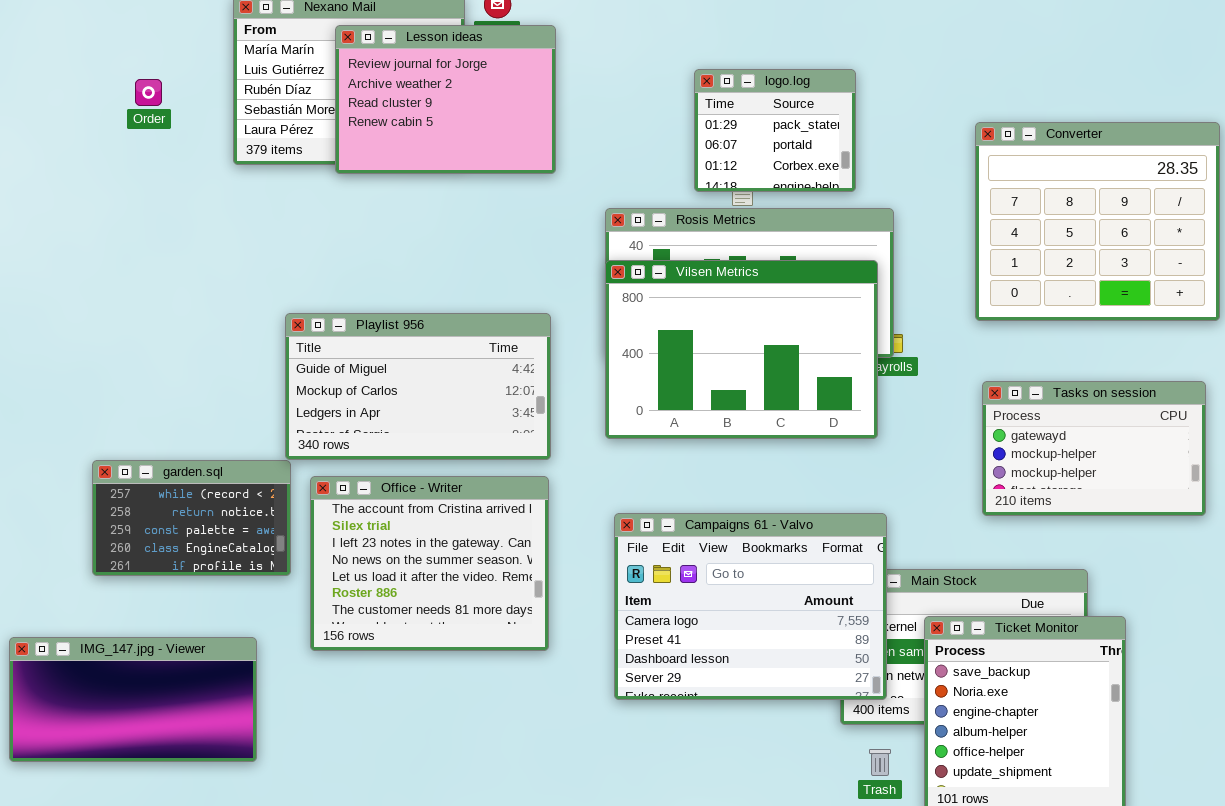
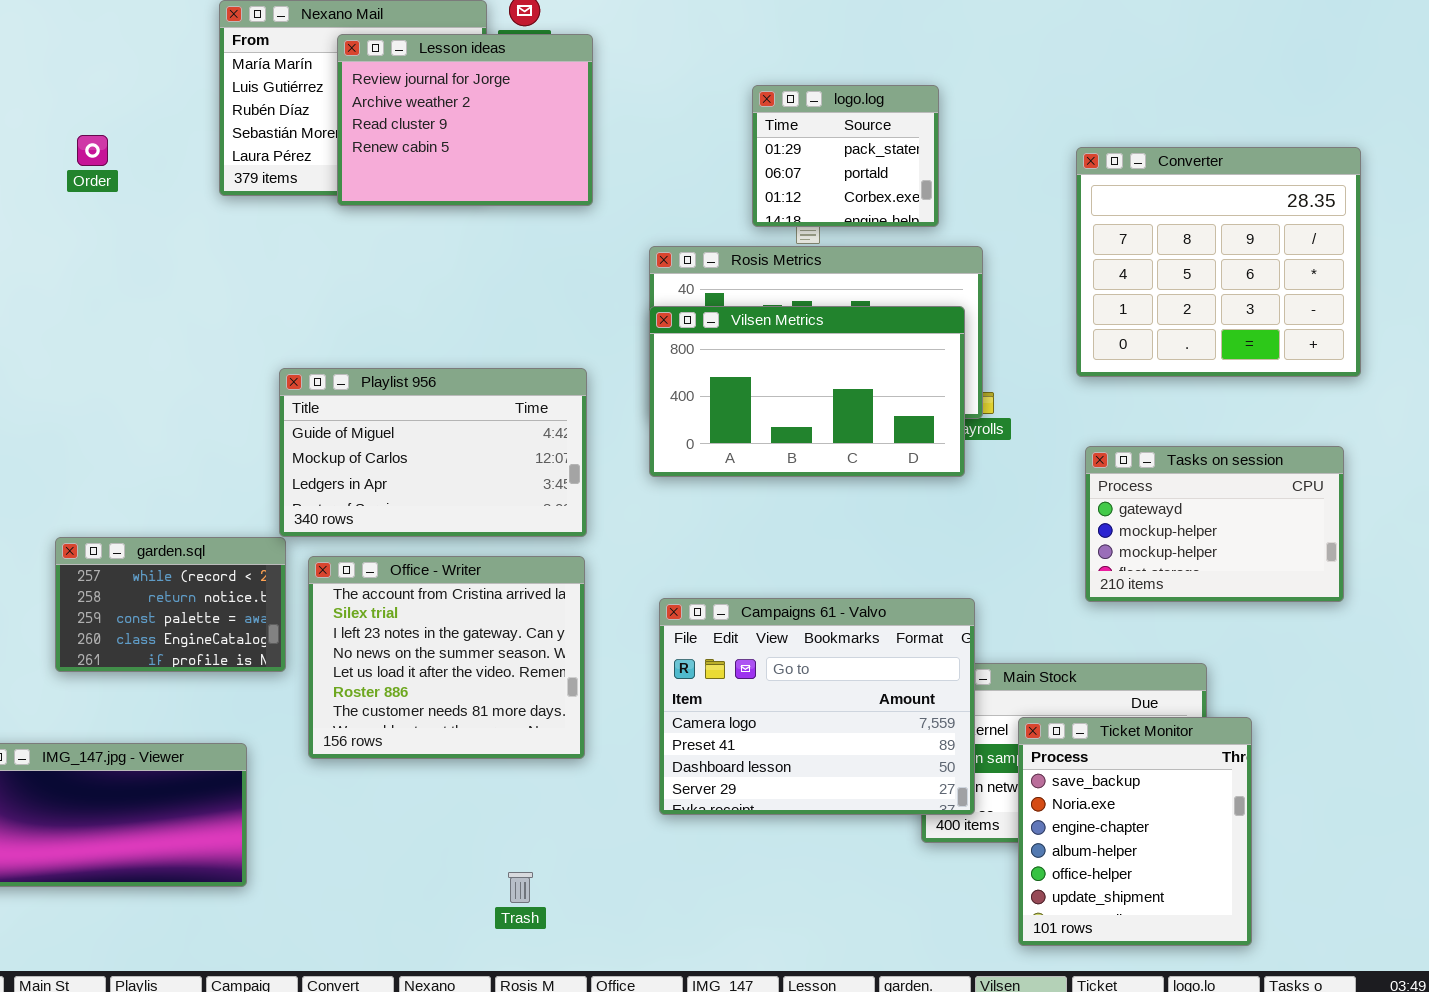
Order: [135,79,162,106] -> [77,135,108,166], moved
Vilsen Metrics: [605,260,878,439] -> [649,306,965,477], resized
Trash: [869,749,891,776] -> [508,872,533,903], moved

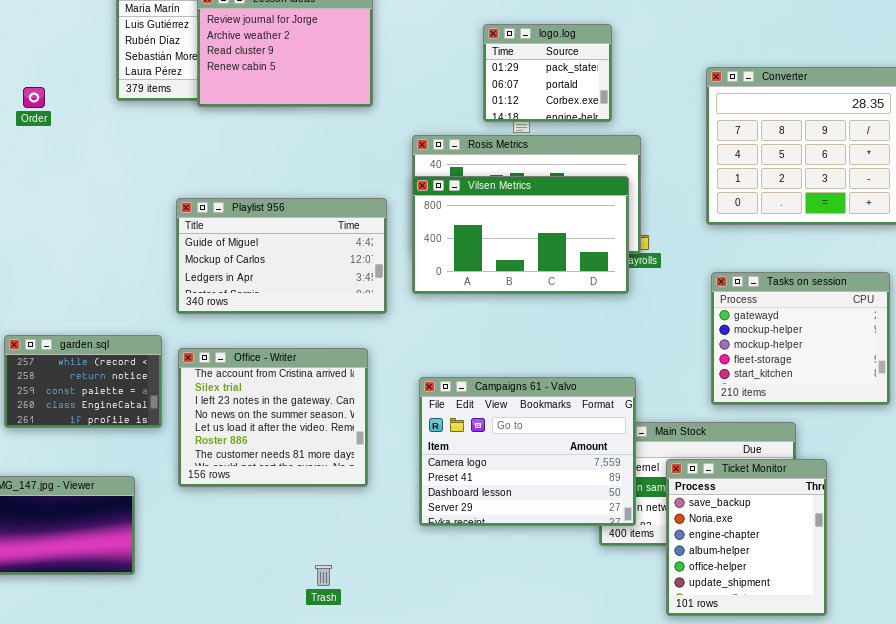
Order: [77,135,108,166] -> [23,87,45,108], moved
Playlist 956: [279,368,587,537] -> [176,198,387,314], moved
Tasks on session: [1085,446,1344,602] -> [711,272,890,405], resized

